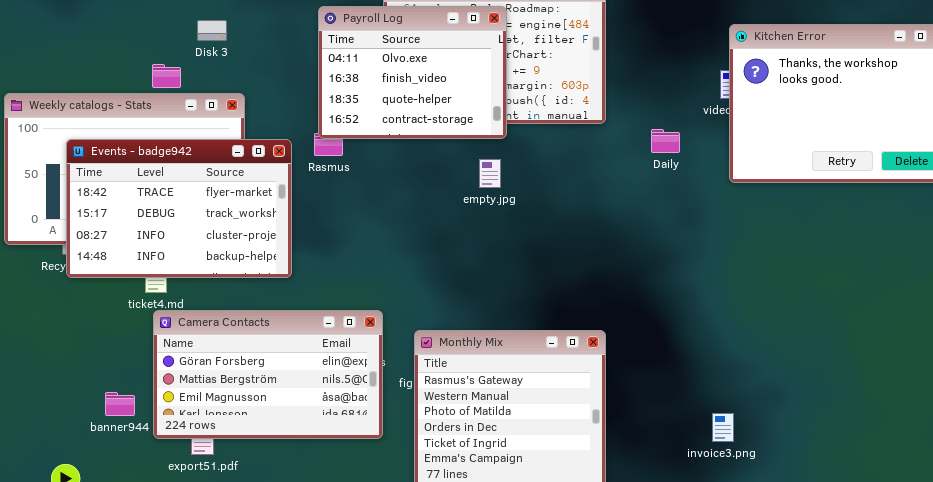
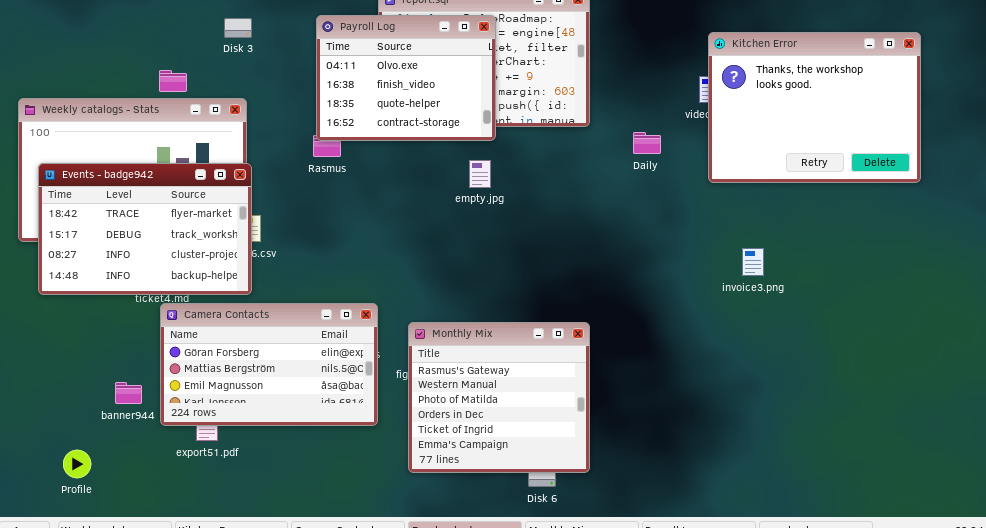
Disk 3: [197,20,227,41] -> [224,18,252,38], moved
Events - badge942: [66,139,292,278] -> [38,163,252,295], moved
invoice3.png: [712,413,734,442] -> [742,248,764,276], moved

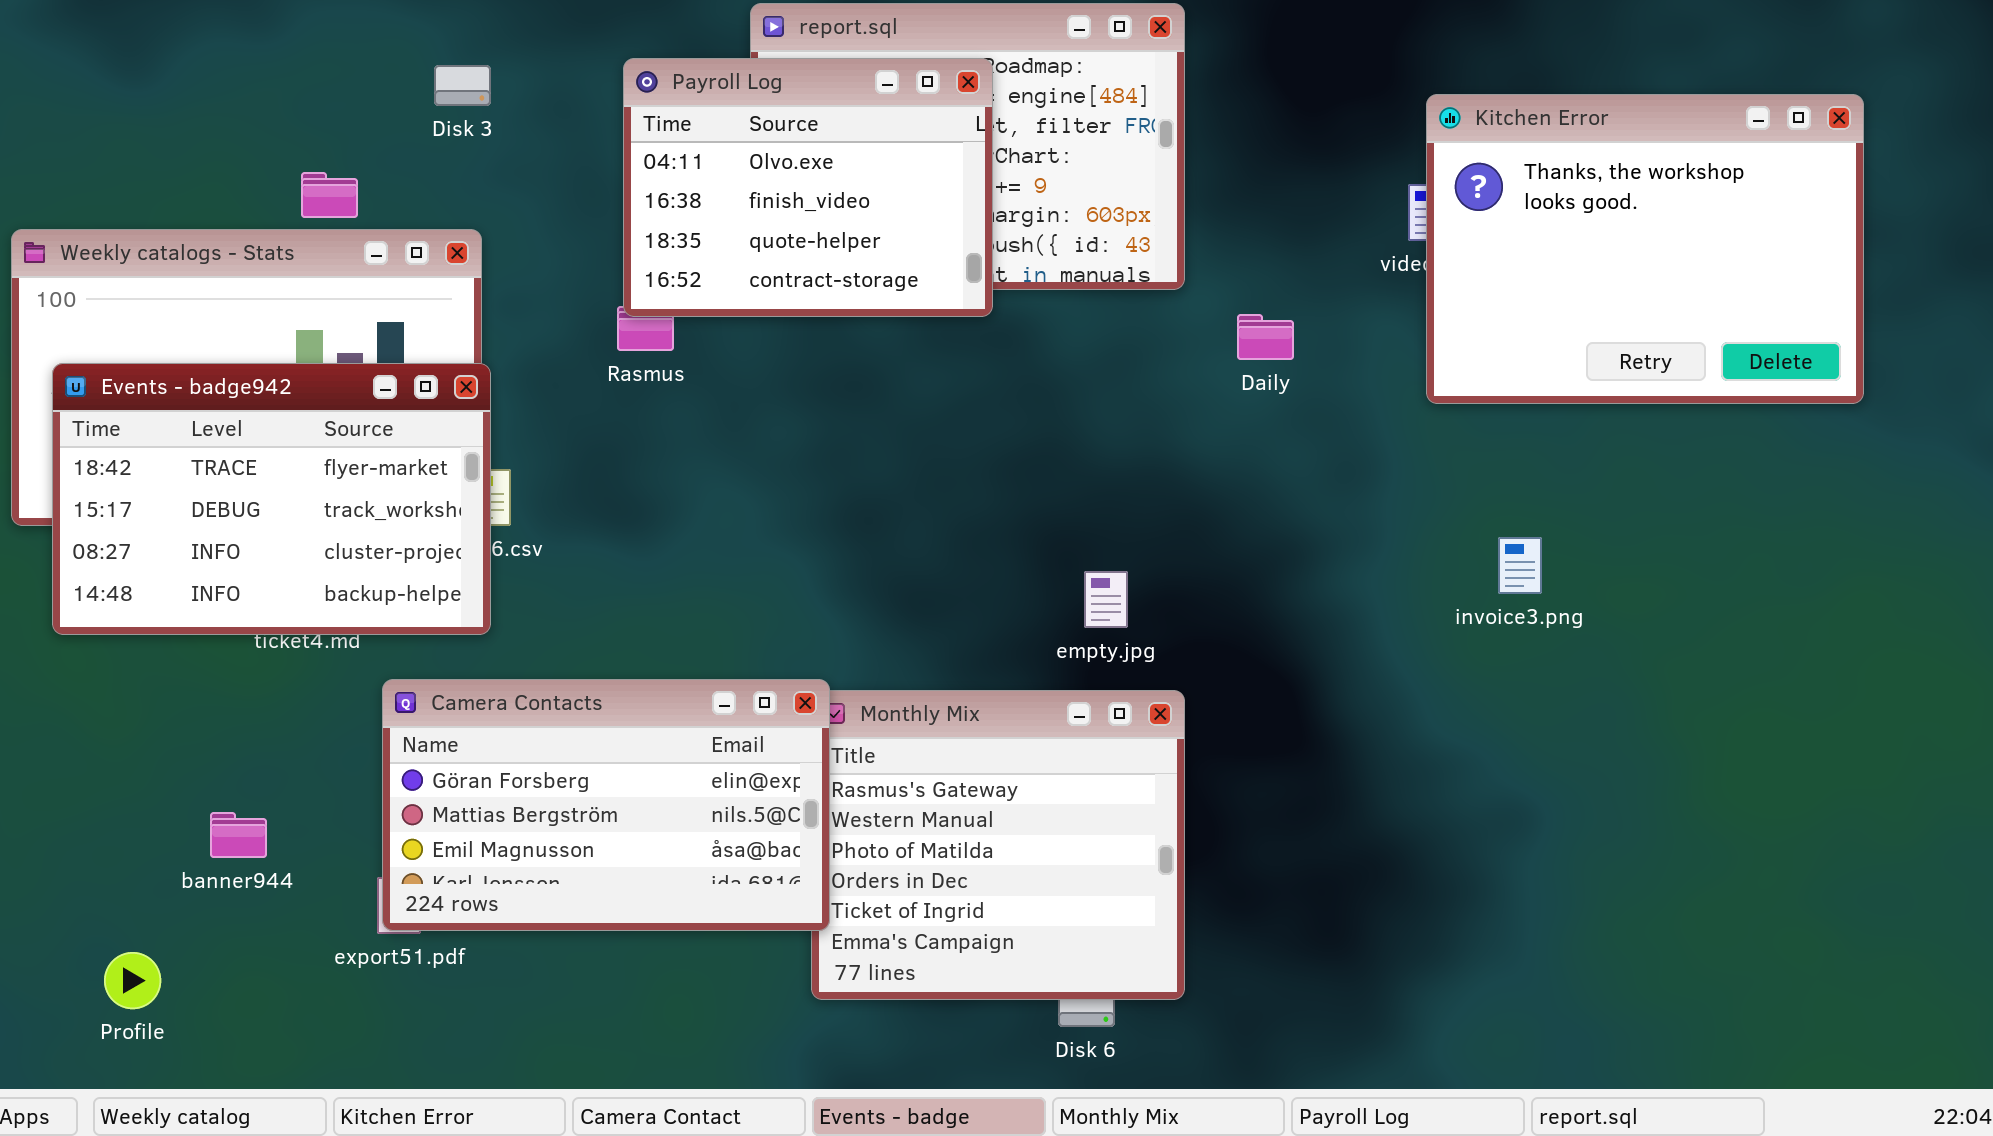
Daily: [633,132,661,154] -> [1237,314,1294,360], moved
empty.jpg: [469,160,491,188] -> [1084,571,1128,628], moved
Camera Contacts: [160,303,378,426] -> [382,679,830,931], moved

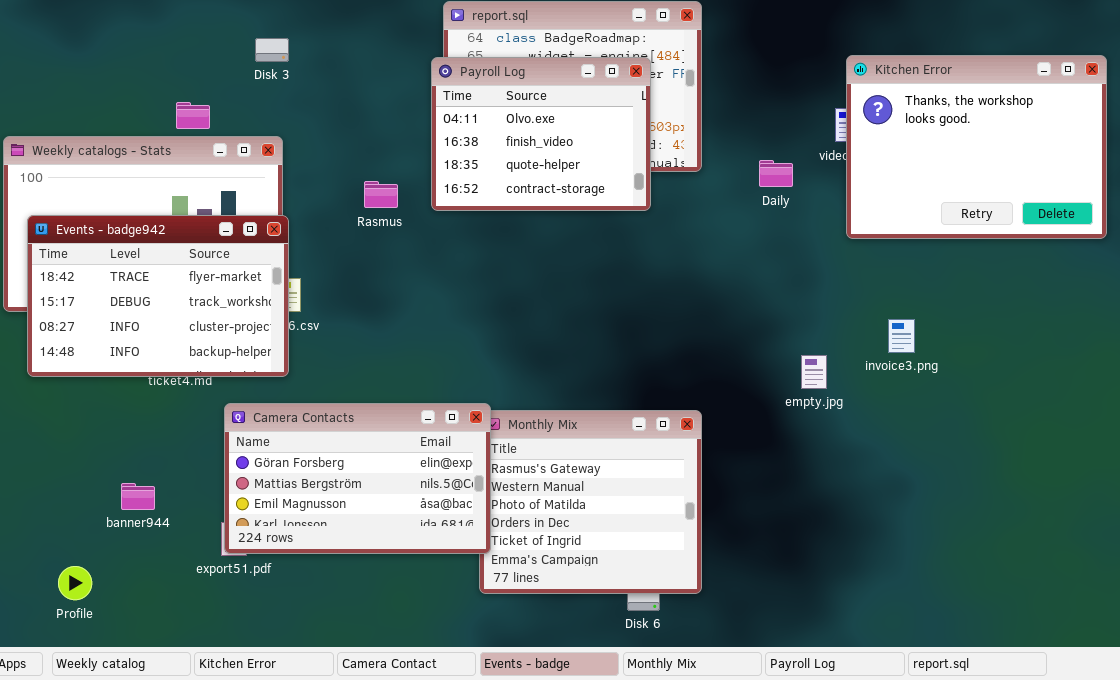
Payroll Log: [623,58,993,317] -> [431,57,651,211], moved
Daily: [1237,314,1294,360] -> [759,160,793,187], moved
empty.jpg: [1084,571,1128,628] -> [801,355,827,389], moved

